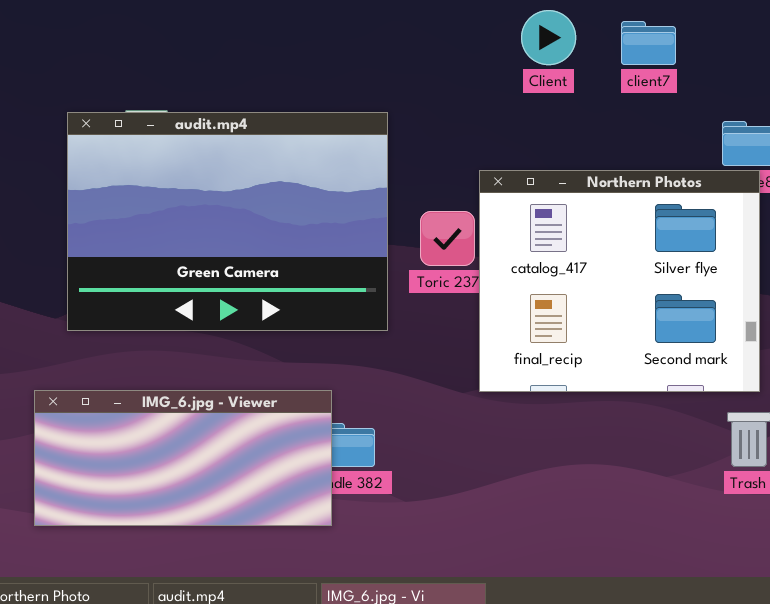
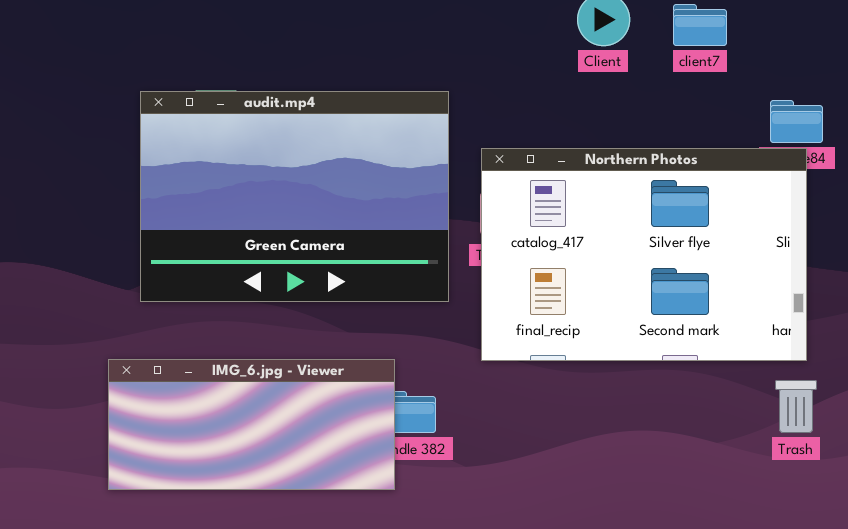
Northern Photos: [479,170,760,392] -> [481,148,807,361], resized

